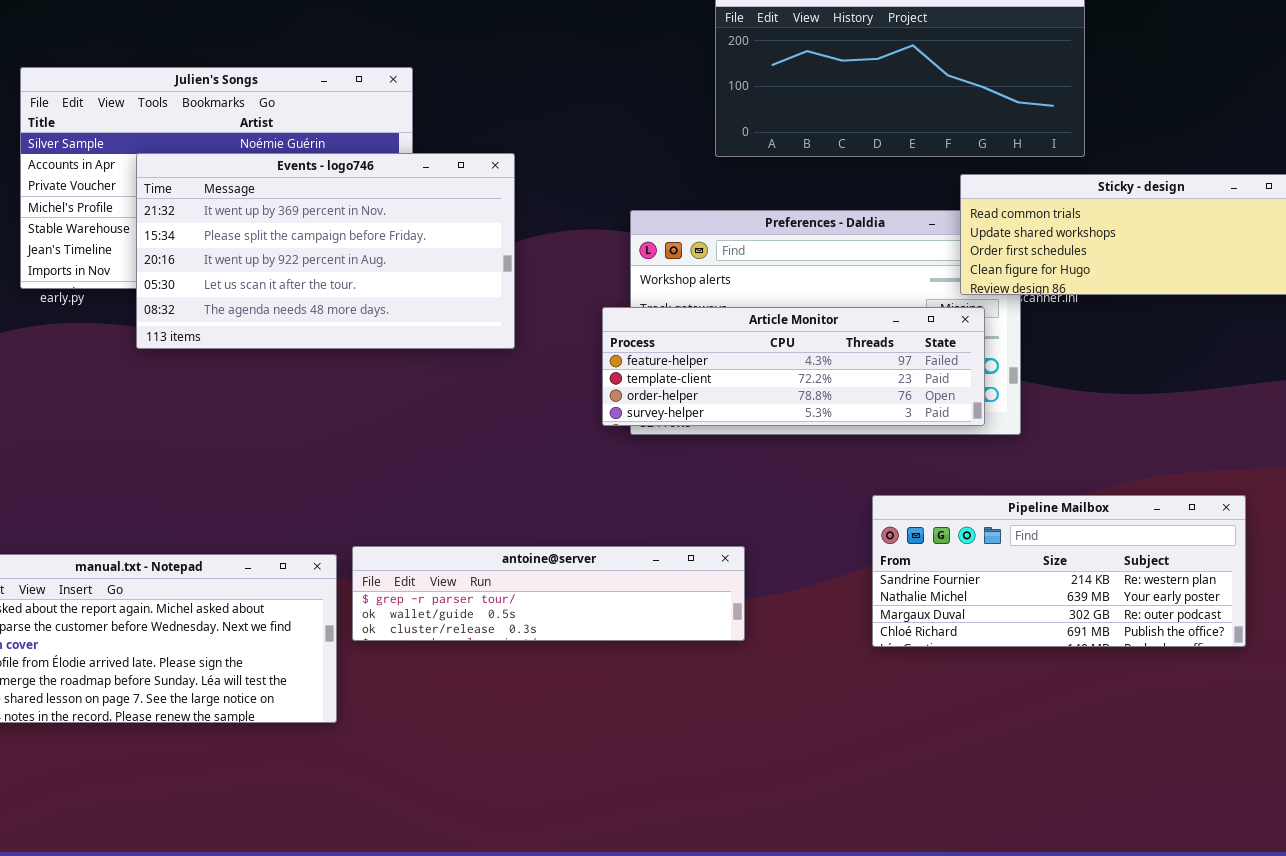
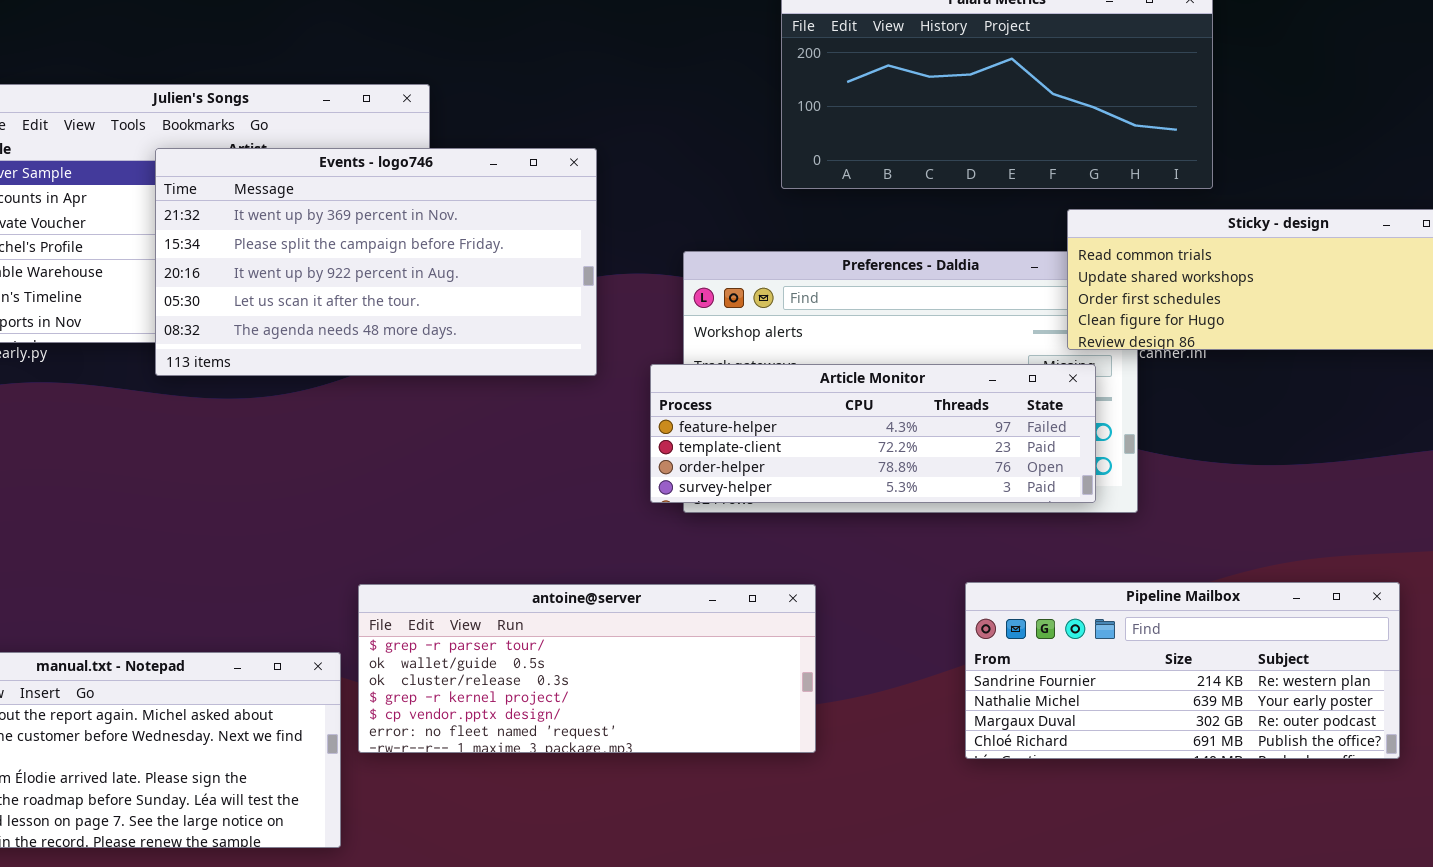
Events - logo746: [136,153,515,349] -> [155,148,597,376], moved
antoine@server: [352,546,745,641] -> [358,584,816,753], resized

